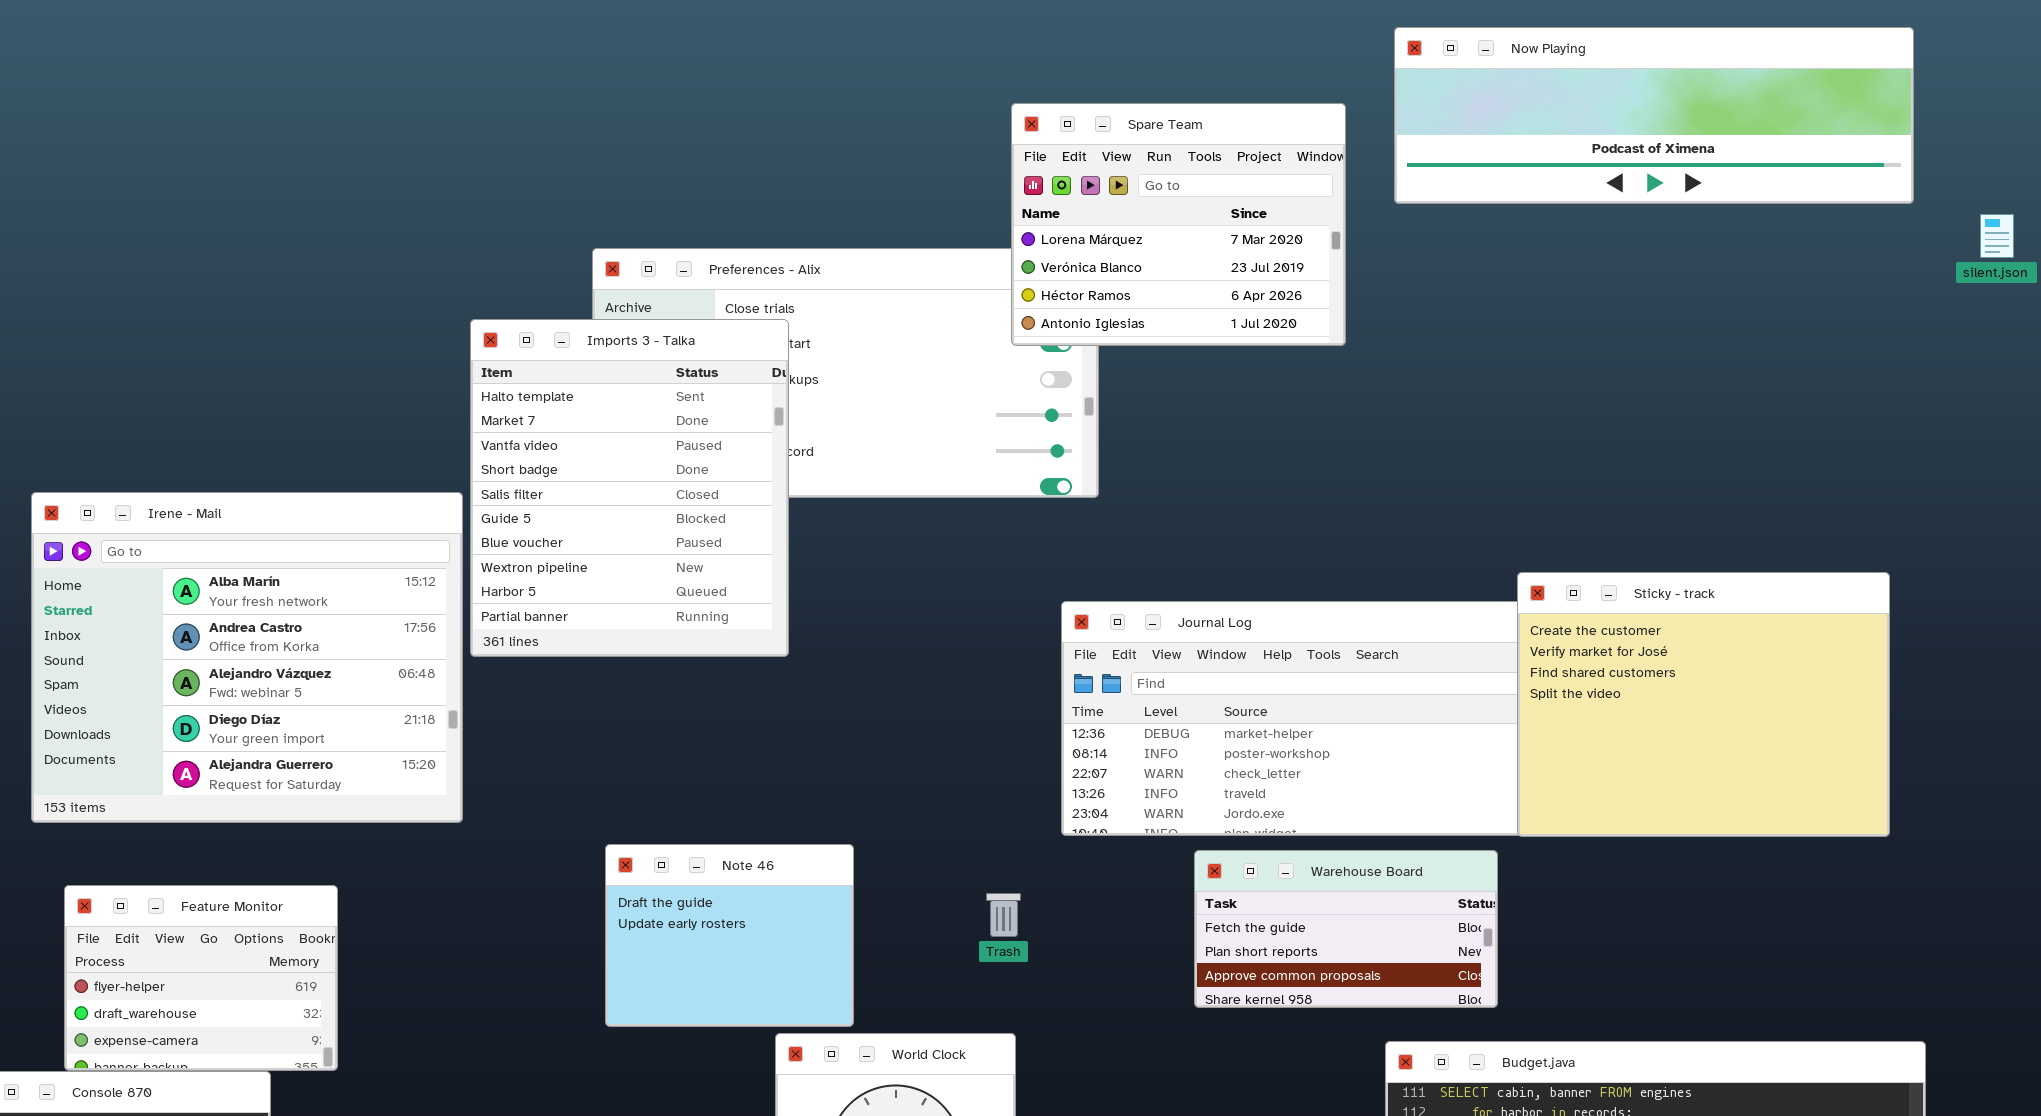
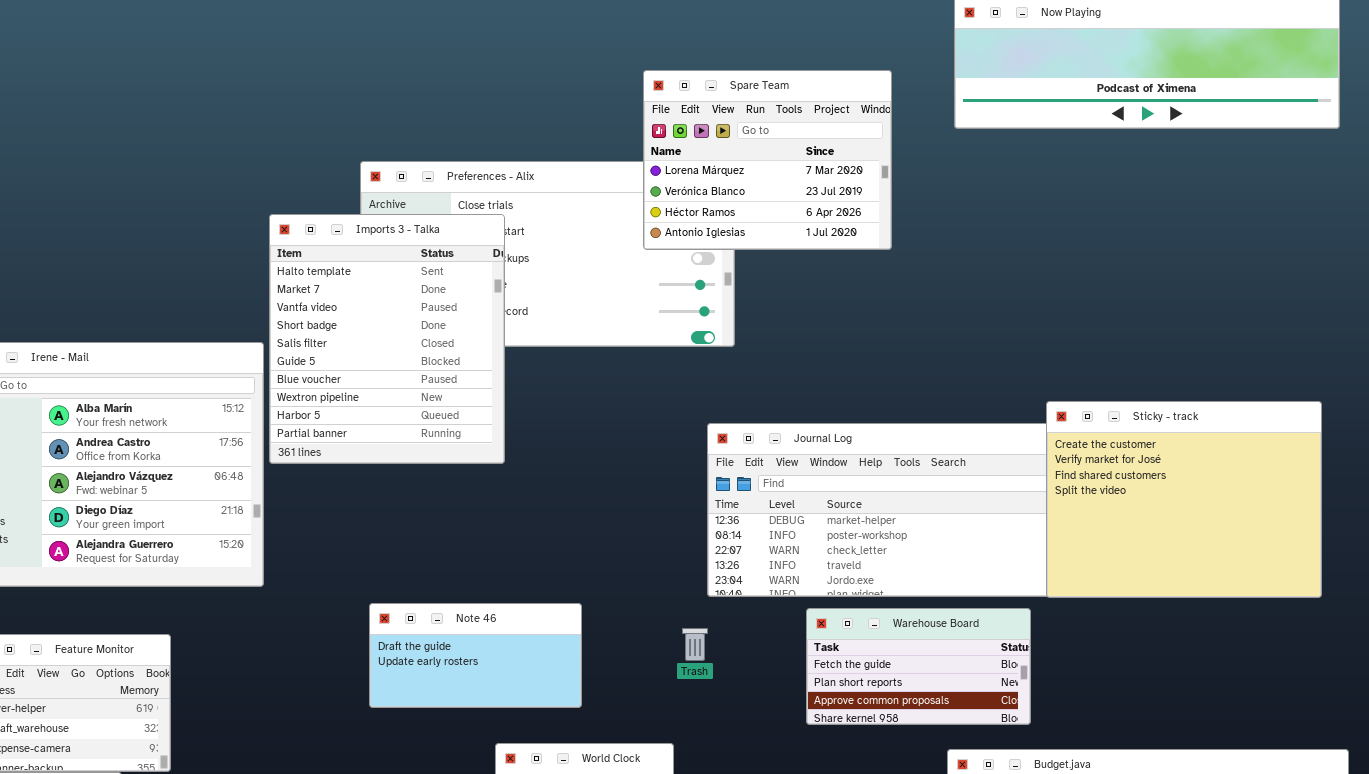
Spare Team: [1011,103,1346,346] -> [643,70,892,250], moved
Note 46: [605,844,854,1027] -> [369,603,582,708], resized
Trash: [986,893,1021,937] -> [682,628,708,661], moved

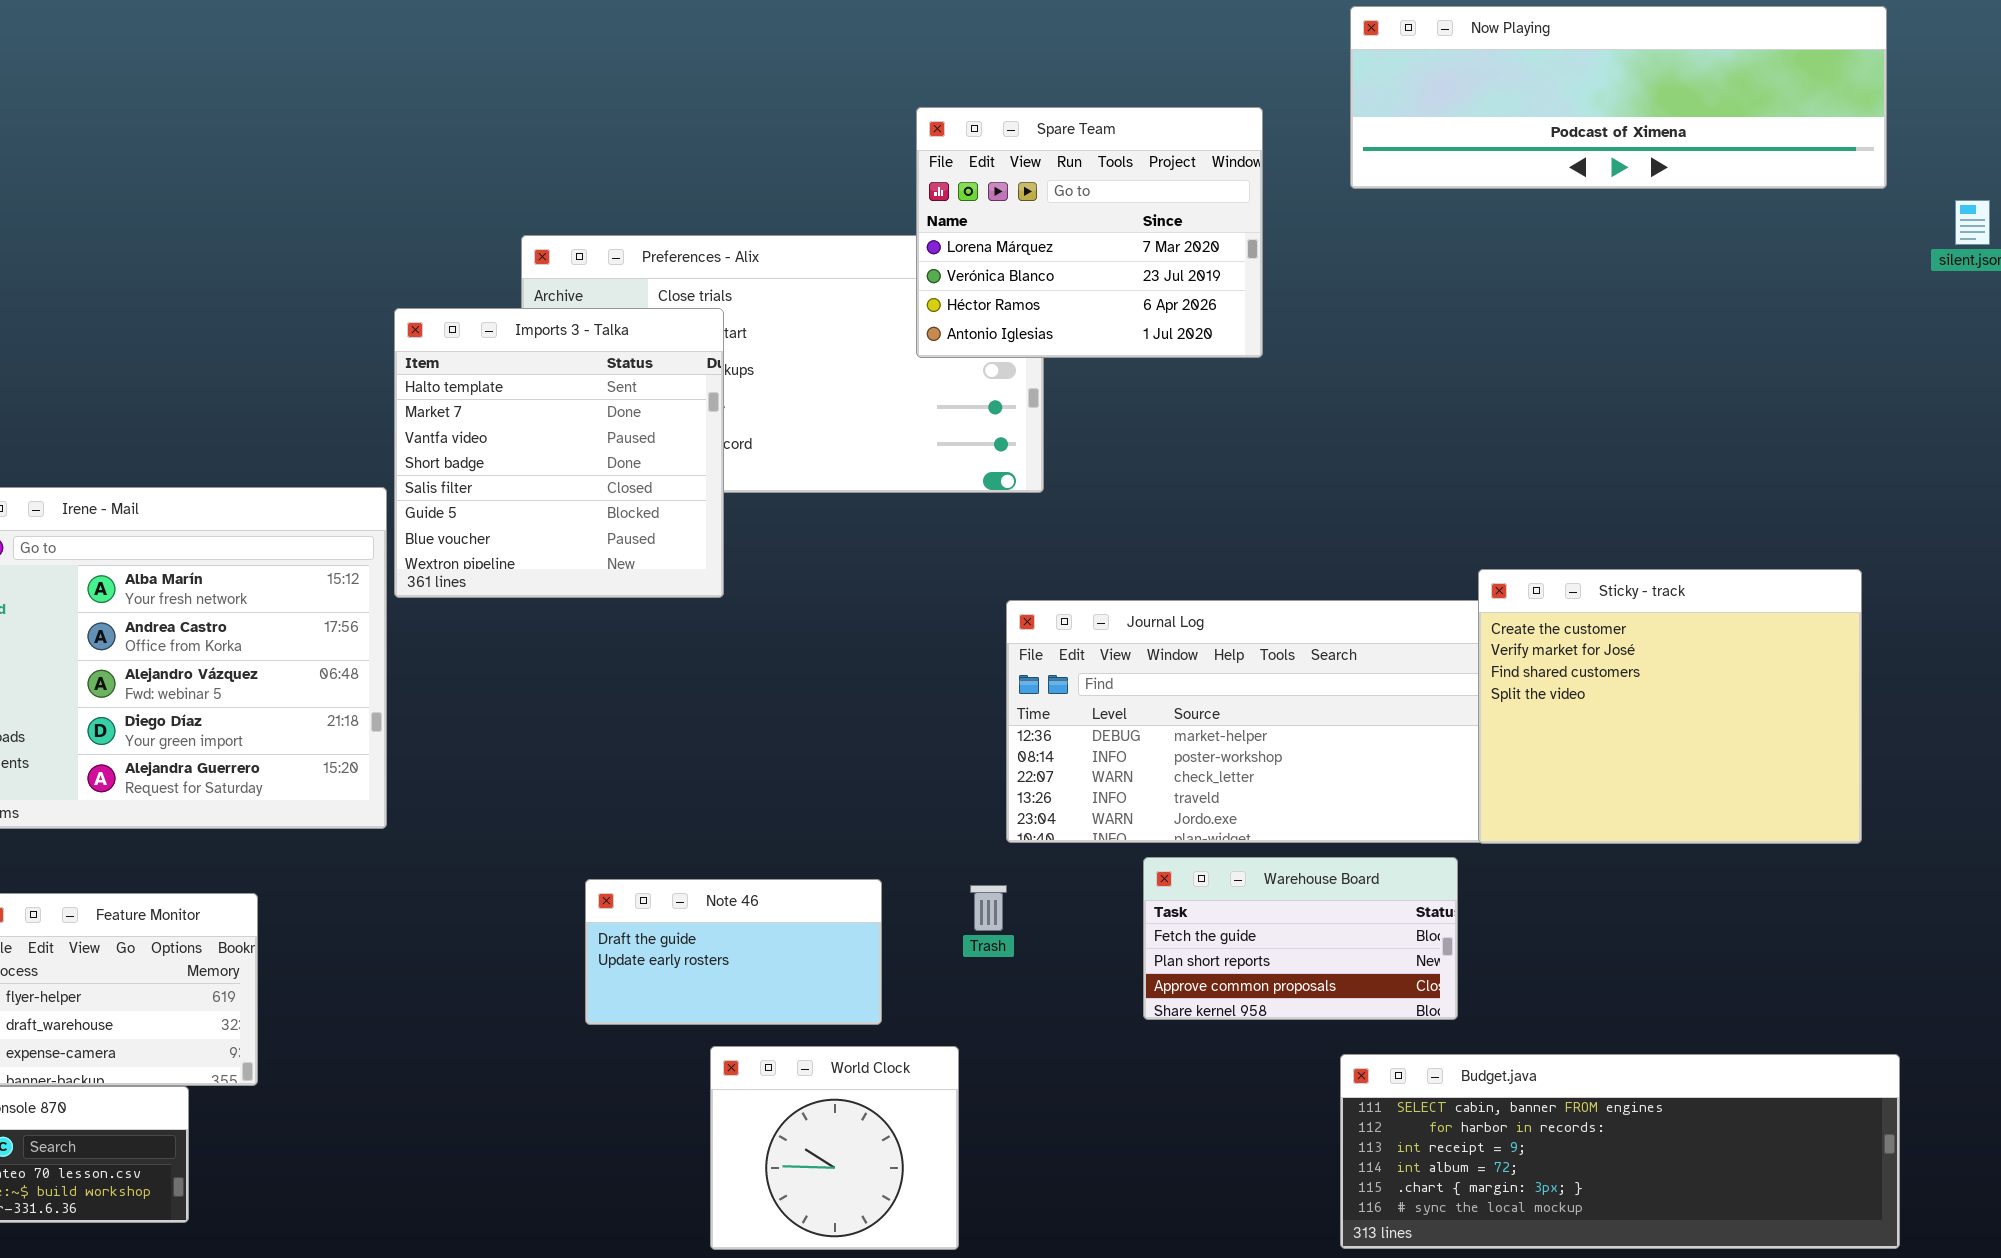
Imports 3 - Talka: [269,214,505,464] -> [394,308,724,598], resized
Note 46: [369,603,582,708] -> [585,879,882,1025], moved

